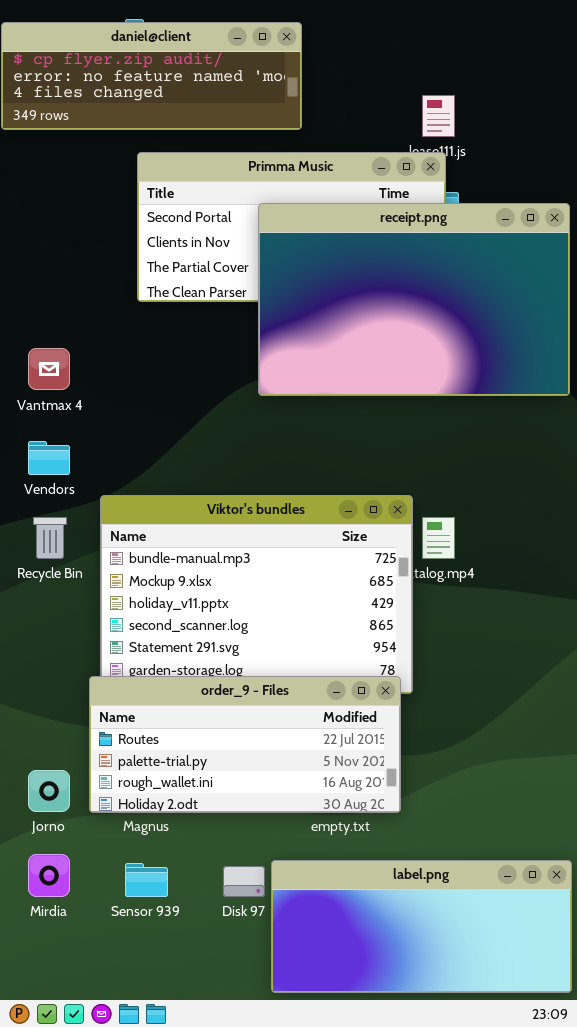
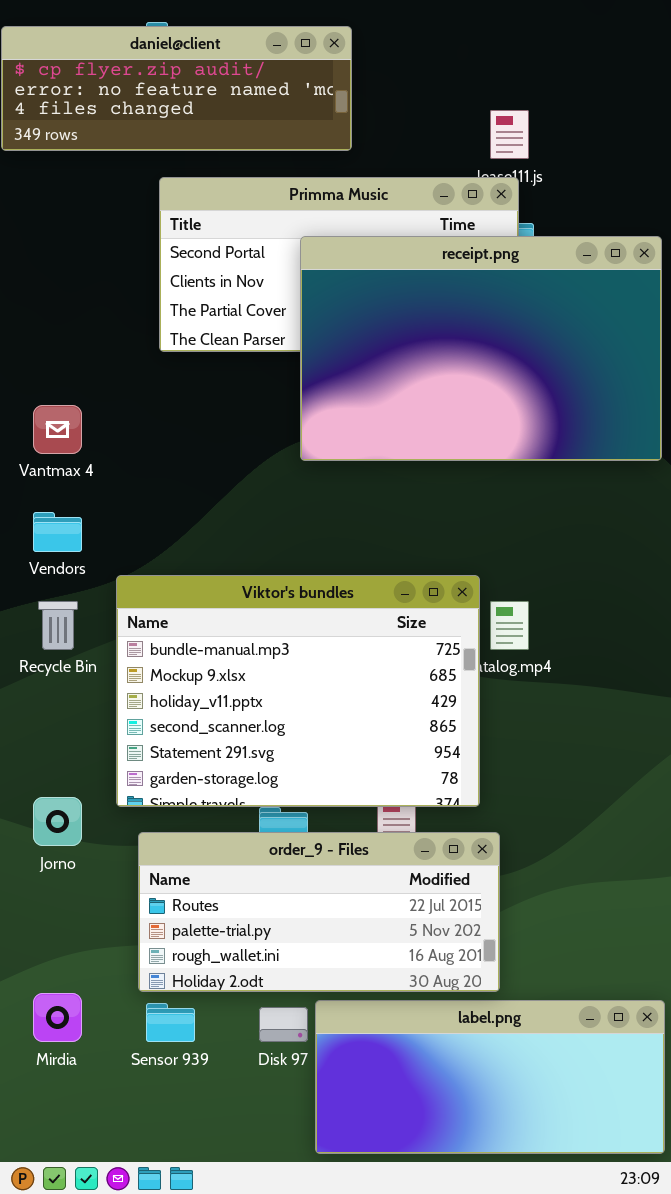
order_9 - Files: [89,676,401,813] -> [138,832,500,992], moved
Jorno: [28,770,70,812] -> [33,797,82,846], moved

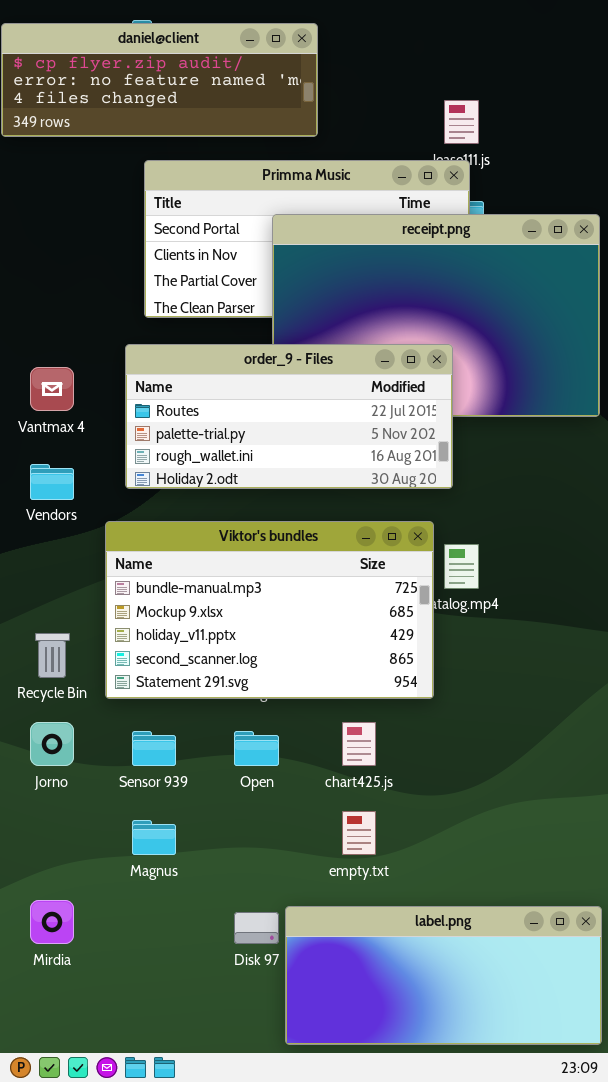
Viktor's bundles: [116,575,480,807] -> [105,521,434,699], resized
Recycle Bin: [38,601,78,650] -> [35,633,70,678], moved
order_9 - Files: [138,832,500,992] -> [125,344,453,489], moved
Sensor 939: [146,1003,195,1042] -> [132,731,176,766], moved

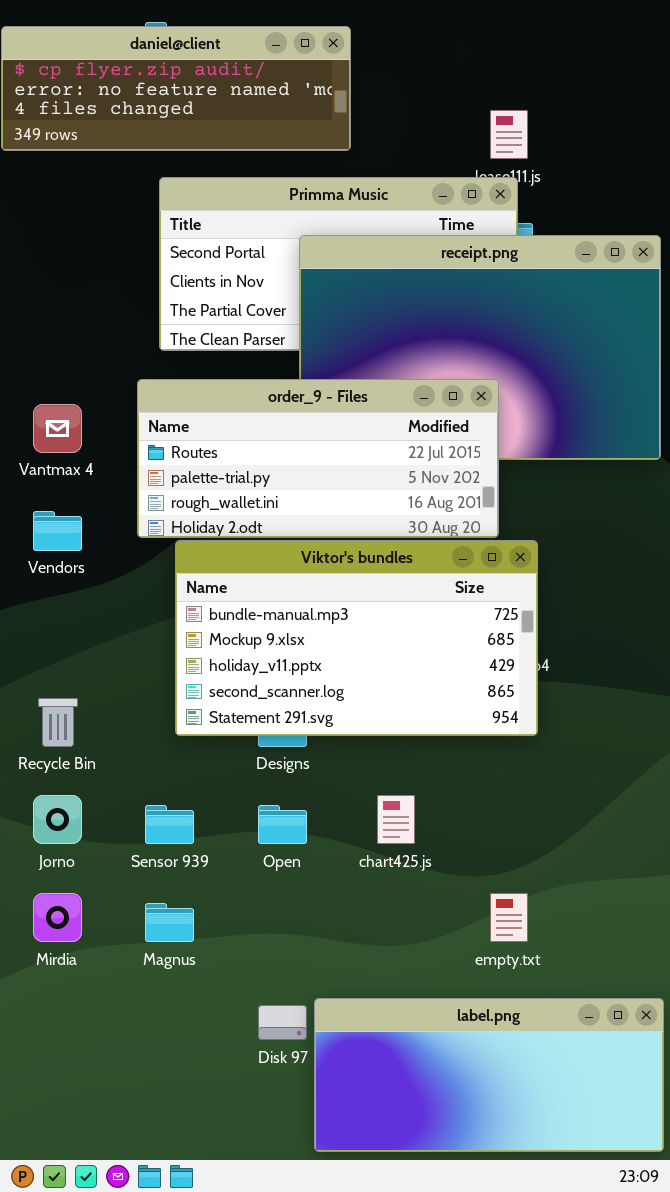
Viktor's bundles: [105,521,434,699] -> [175,540,538,736], moved
empty.txt: [342,811,376,855] -> [490,893,528,942], moved
Mirdia: [30,900,74,944] -> [33,893,82,942], moved

